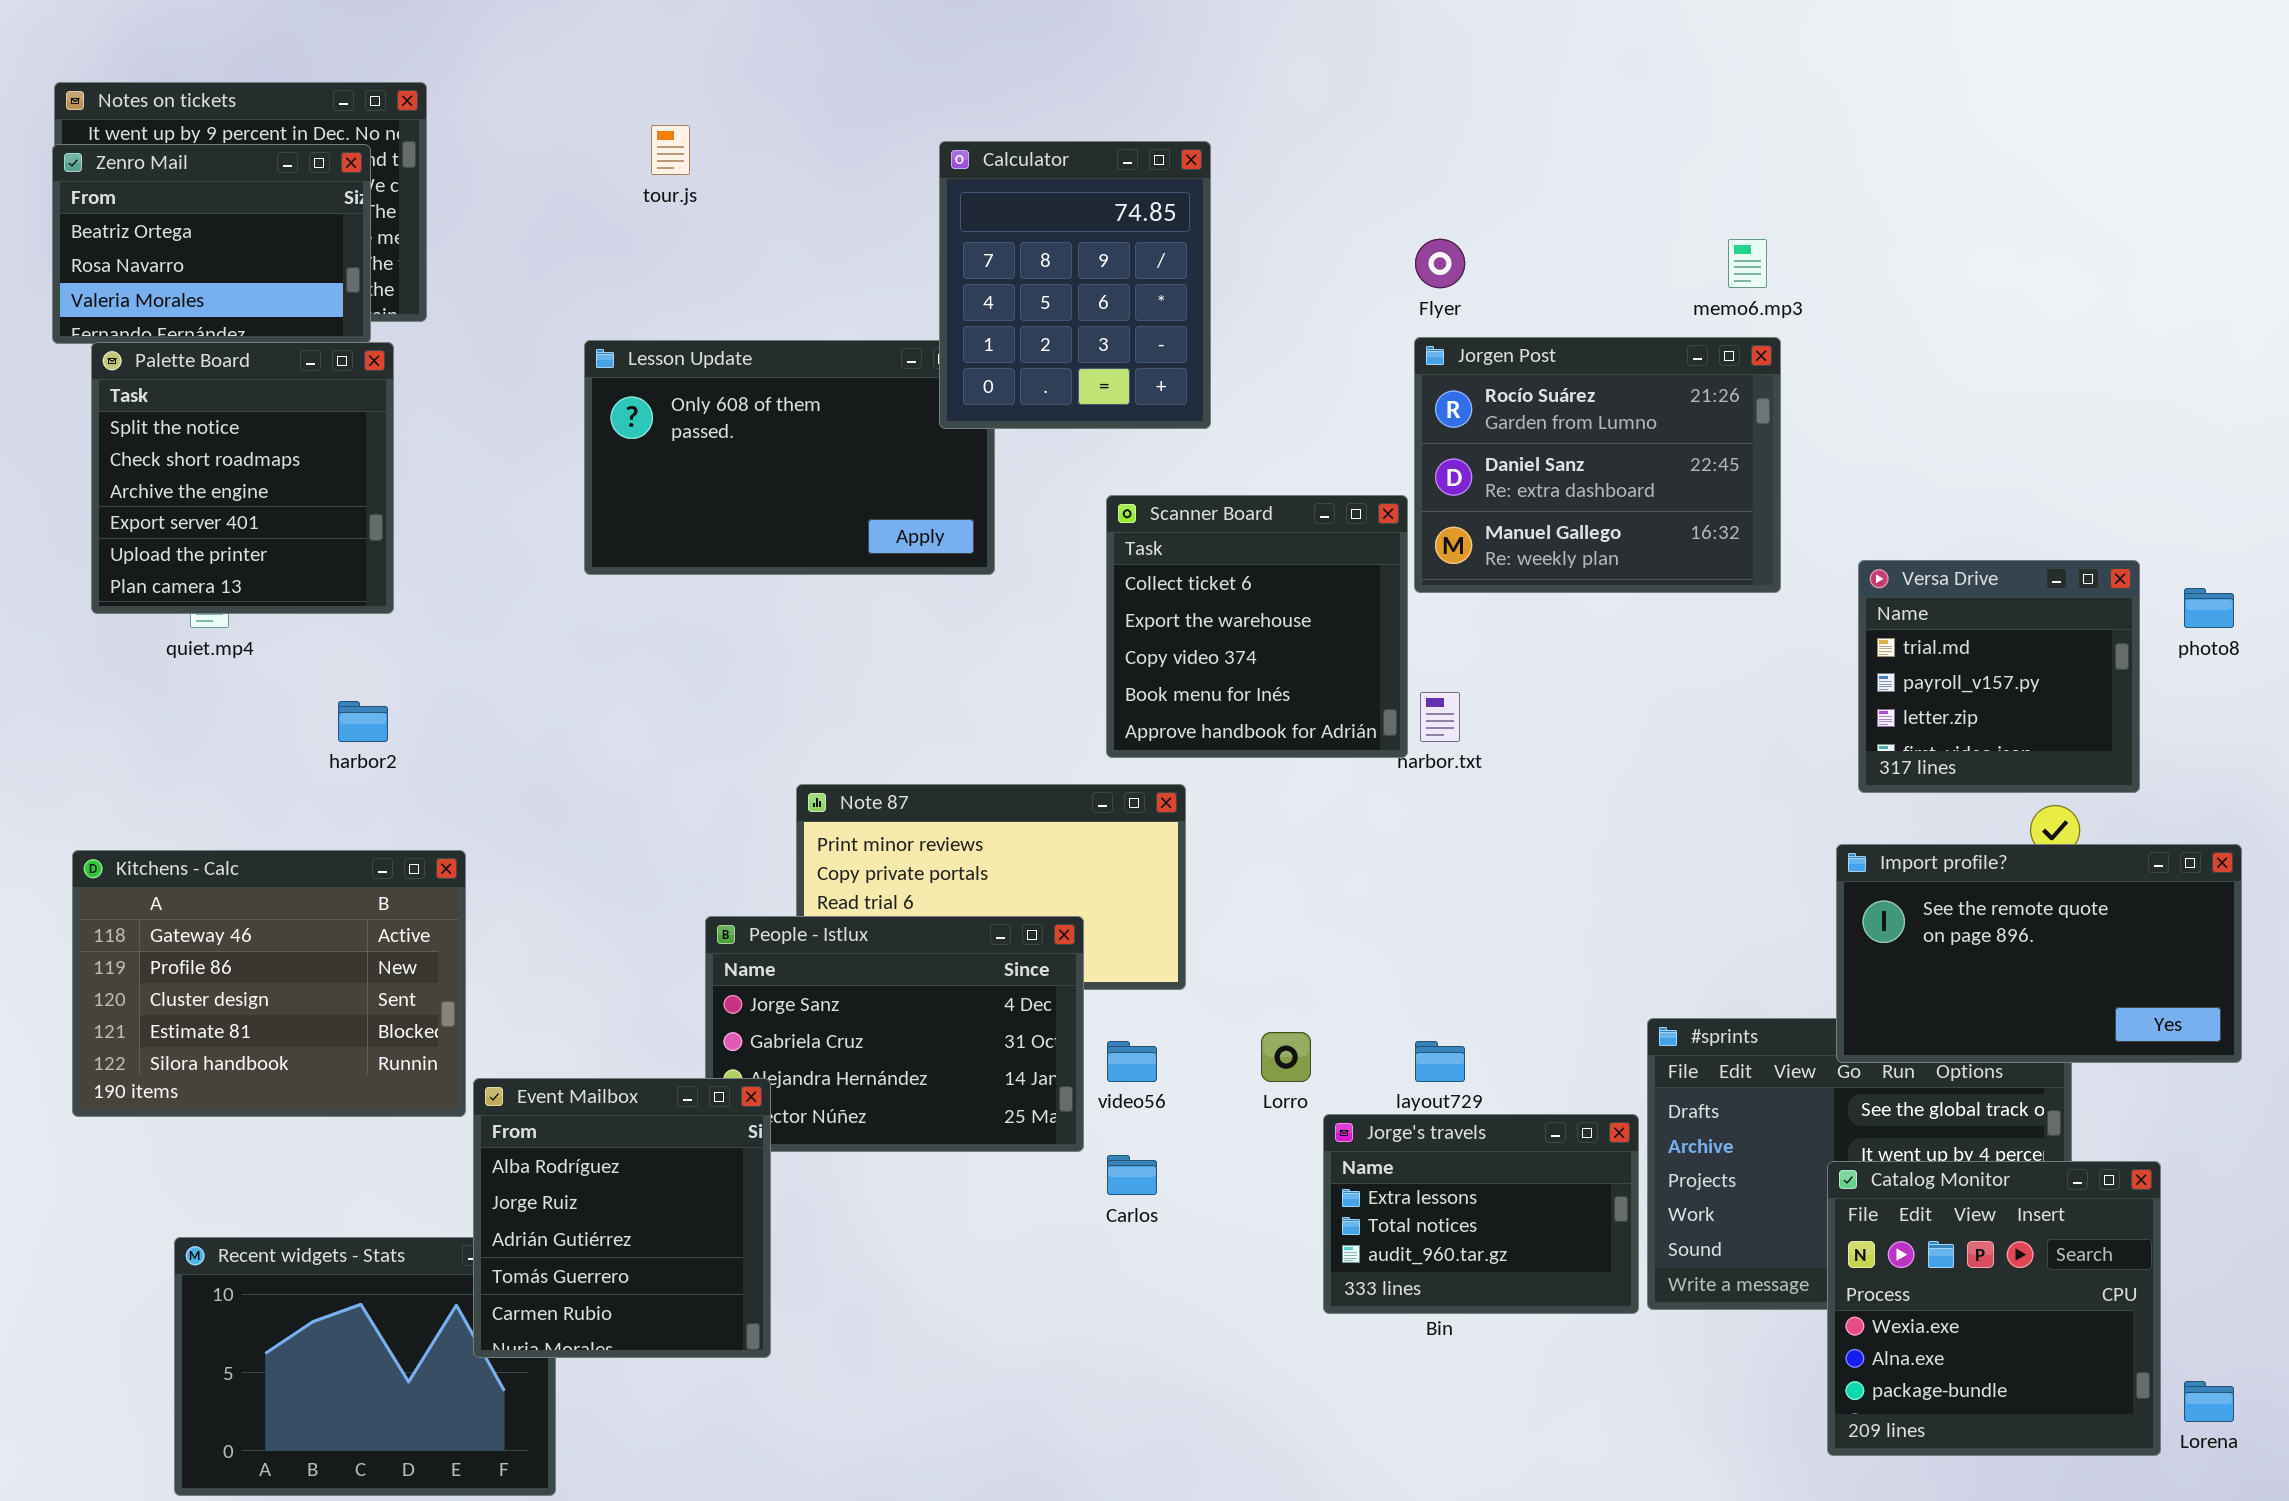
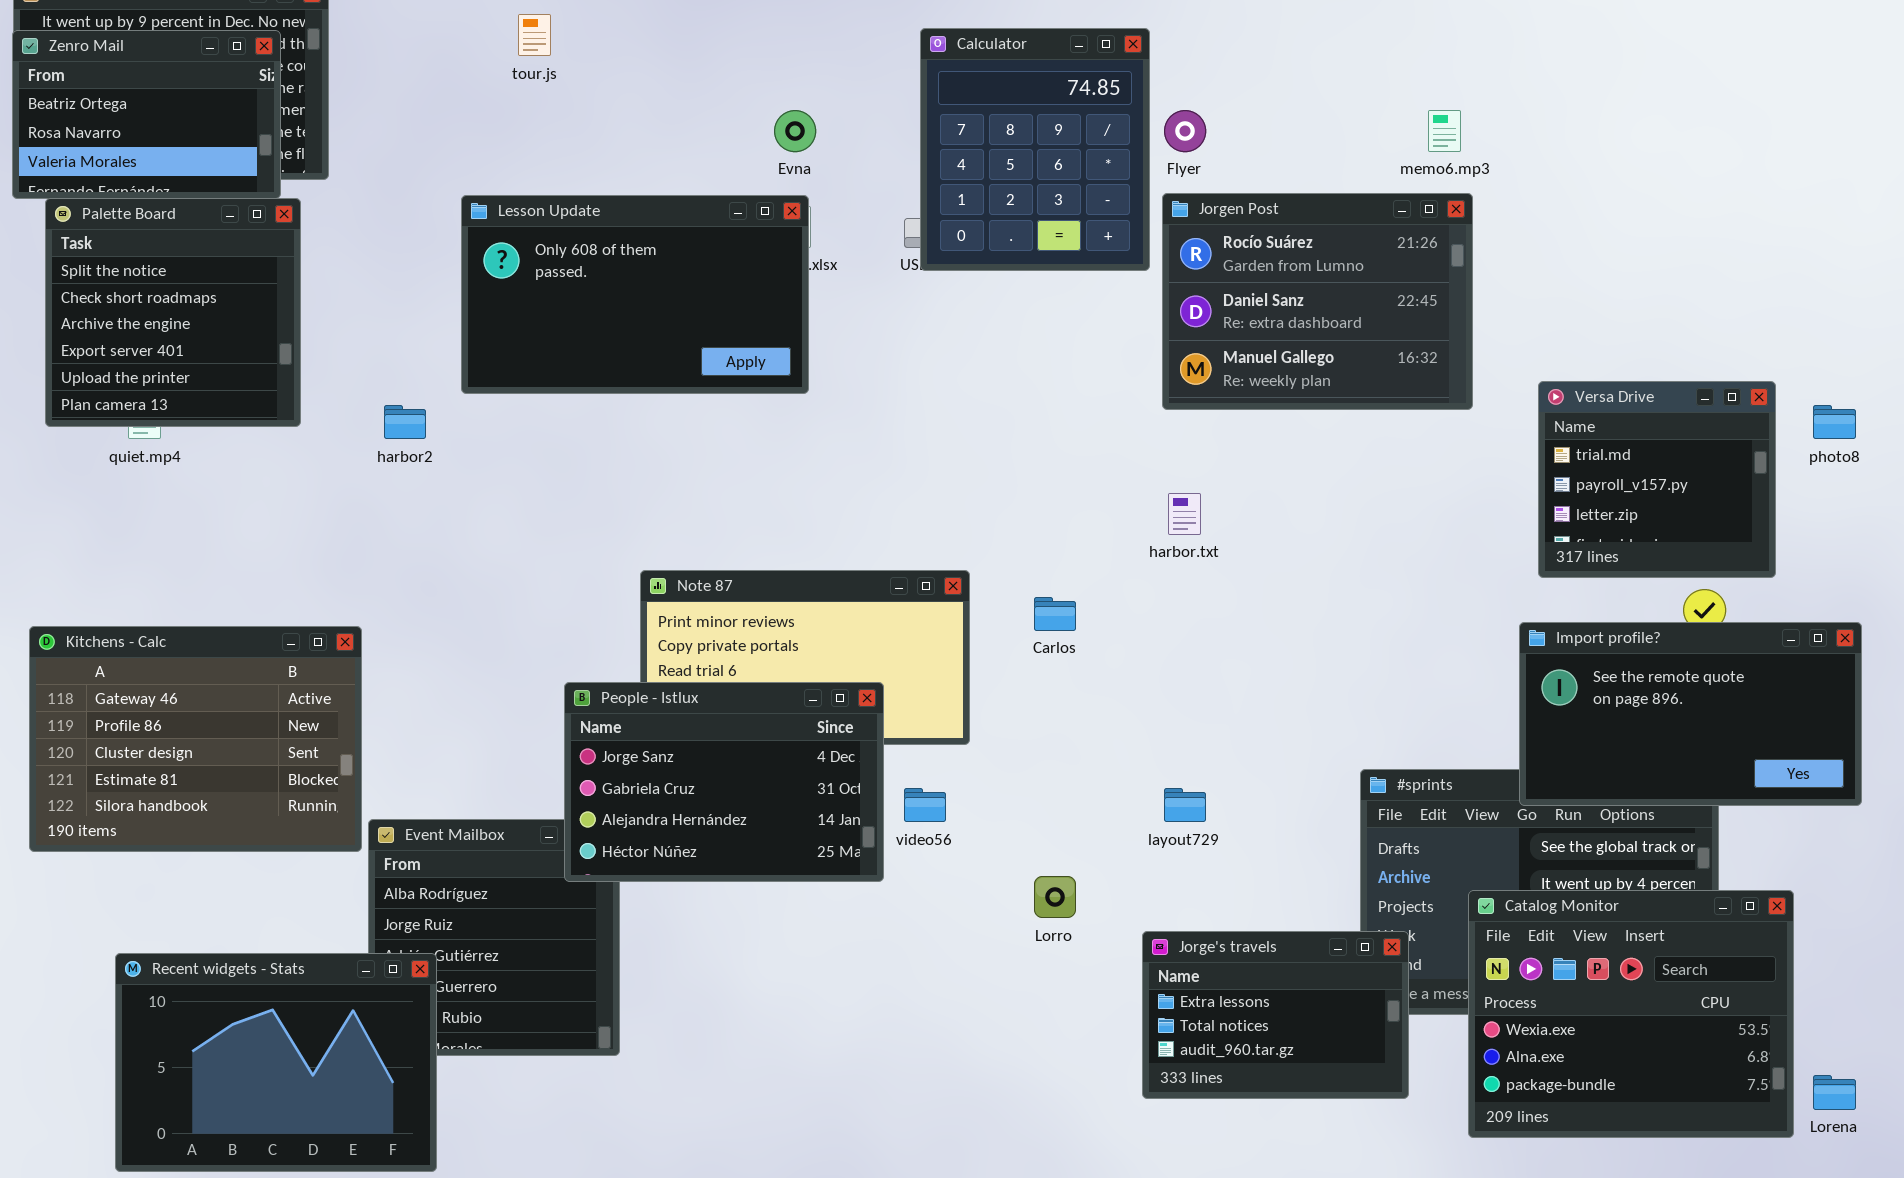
Calculator: [939,141,1211,429] -> [920,28,1150,271], moved
Scanner Board: [1106,495,1408,758] -> none, closed
harbor2: [338,701,388,742] -> [384,405,426,439], moved
People - Istlux: [705,916,1084,1152] -> [564,682,884,882], raised
Lorro: [1261,1032,1311,1082] -> [1034,876,1076,918], moved
Jorge's travels: [1323,1114,1639,1314] -> [1142,931,1409,1099], moved
Carlos: [1107,1155,1157,1195] -> [1034,597,1076,631], moved
Catalog Monitor: [1827,1161,2161,1456] -> [1468,890,1794,1138], resized
Recent widgets - Stats: [174,1237,556,1496] -> [115,953,437,1172], raised

